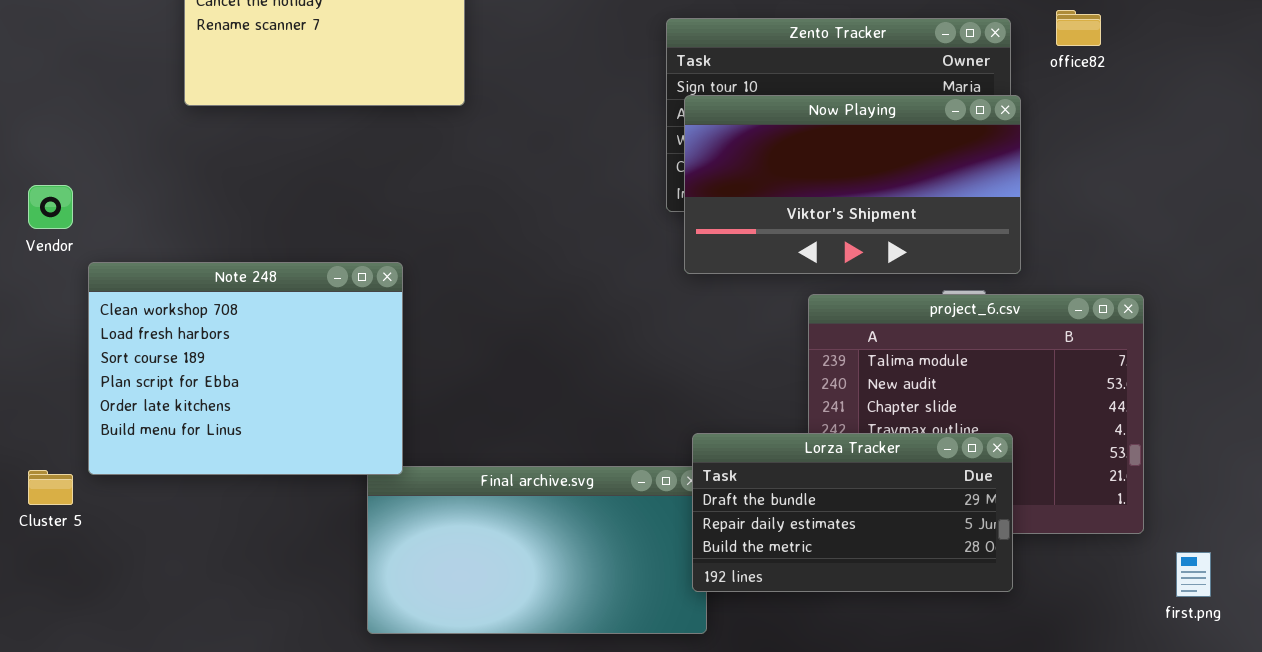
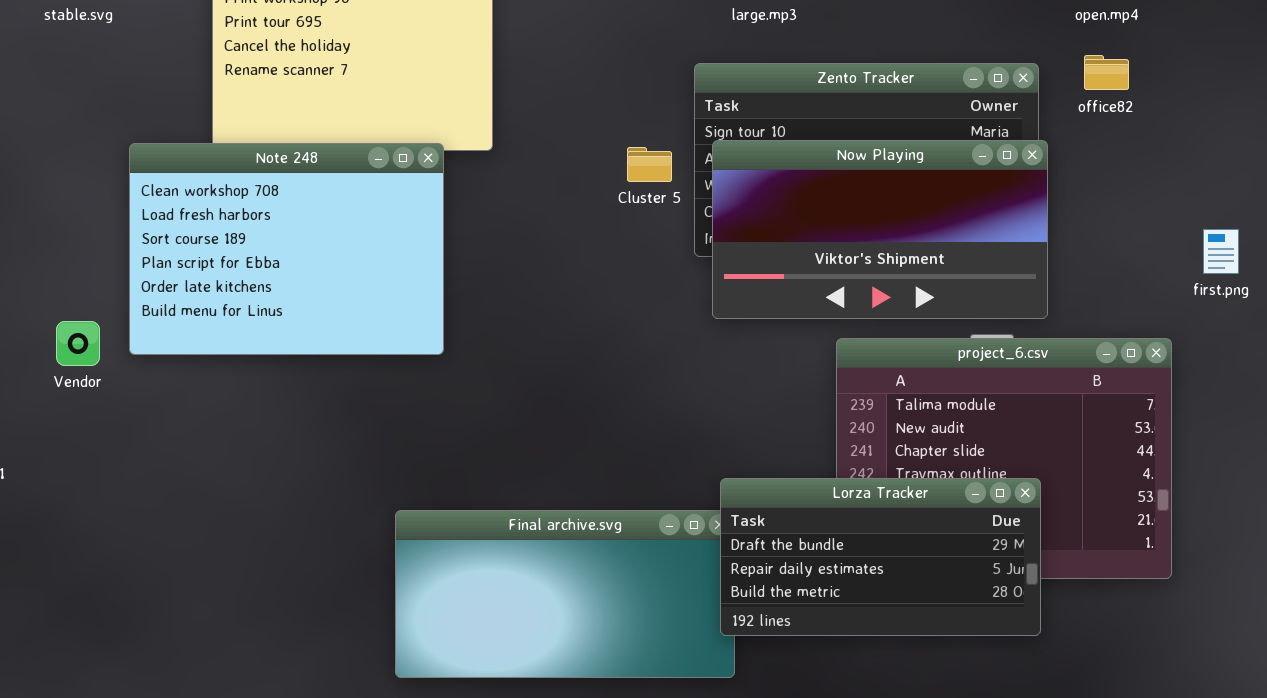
Vendor: [28,185,73,229] -> [56,321,100,366], moved
Note 248: [88,262,403,475] -> [129,143,444,355], moved
Cluster 5: [28,470,73,505] -> [627,147,672,182], moved
first.png: [1176,552,1211,597] -> [1203,229,1239,274], moved

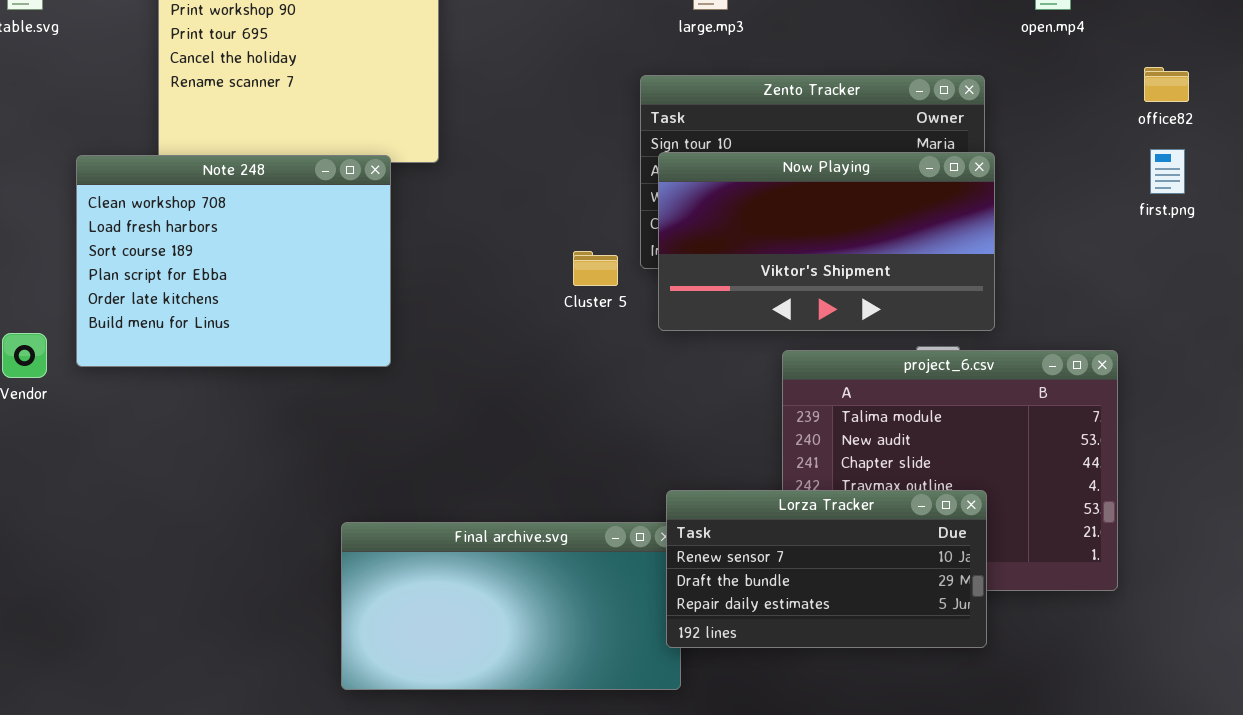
office82: [1084,55,1129,90] -> [1144,67,1189,102], moved
Cluster 5: [627,147,672,182] -> [573,251,618,286], moved
first.png: [1203,229,1239,274] -> [1150,149,1185,194], moved
Lorza Tracker: [720,478,1041,636] -> [666,490,987,648], scrolled up 1 row

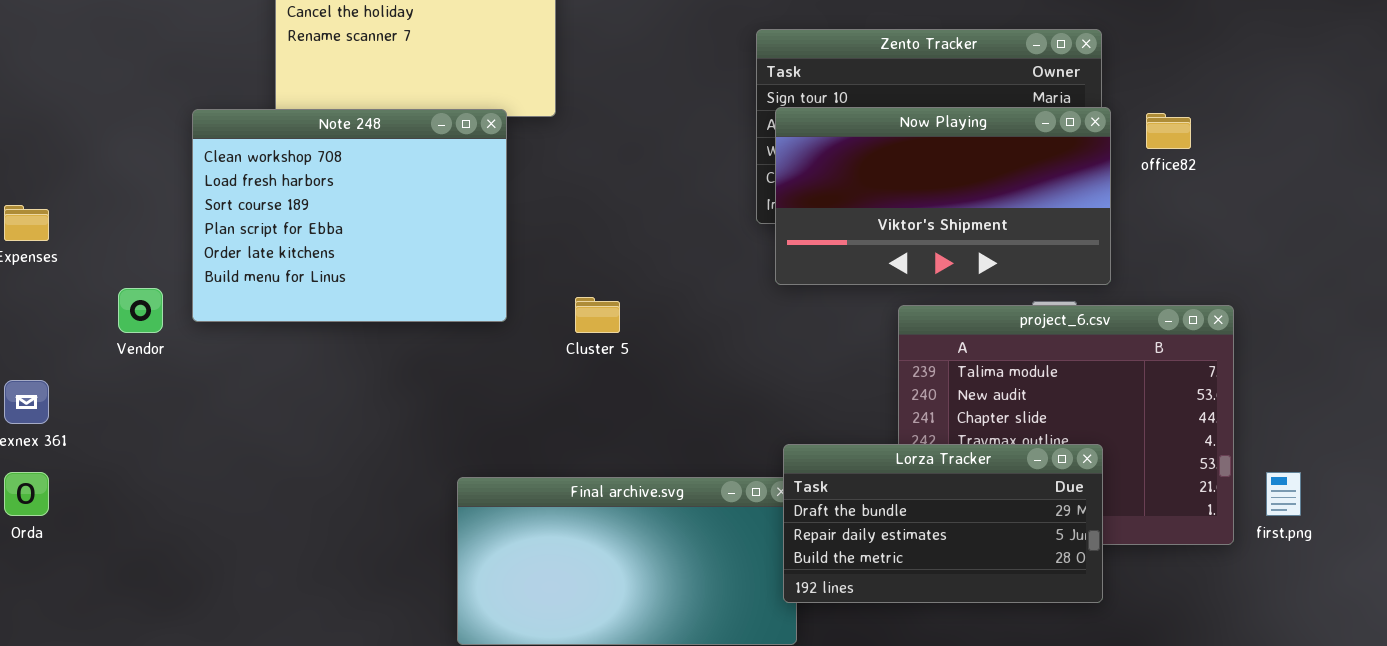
office82: [1144,67,1189,102] -> [1146,113,1191,149], moved
first.png: [1150,149,1185,194] -> [1266,472,1301,516], moved
Cluster 5: [573,251,618,286] -> [575,297,620,333], moved
Lorza Tracker: [666,490,987,648] -> [783,444,1103,603], scrolled down 1 row

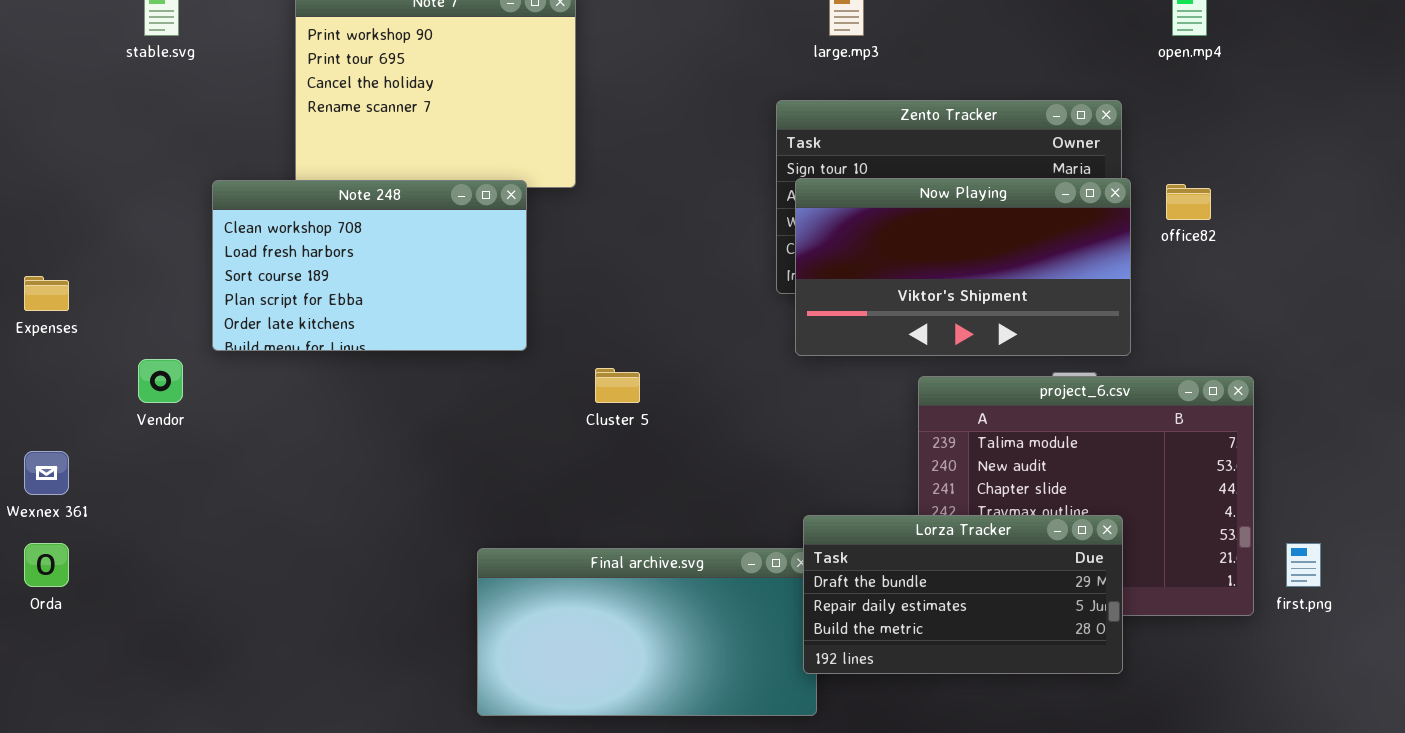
Note 248: [192,109,507,322] -> [212,180,527,351], resized

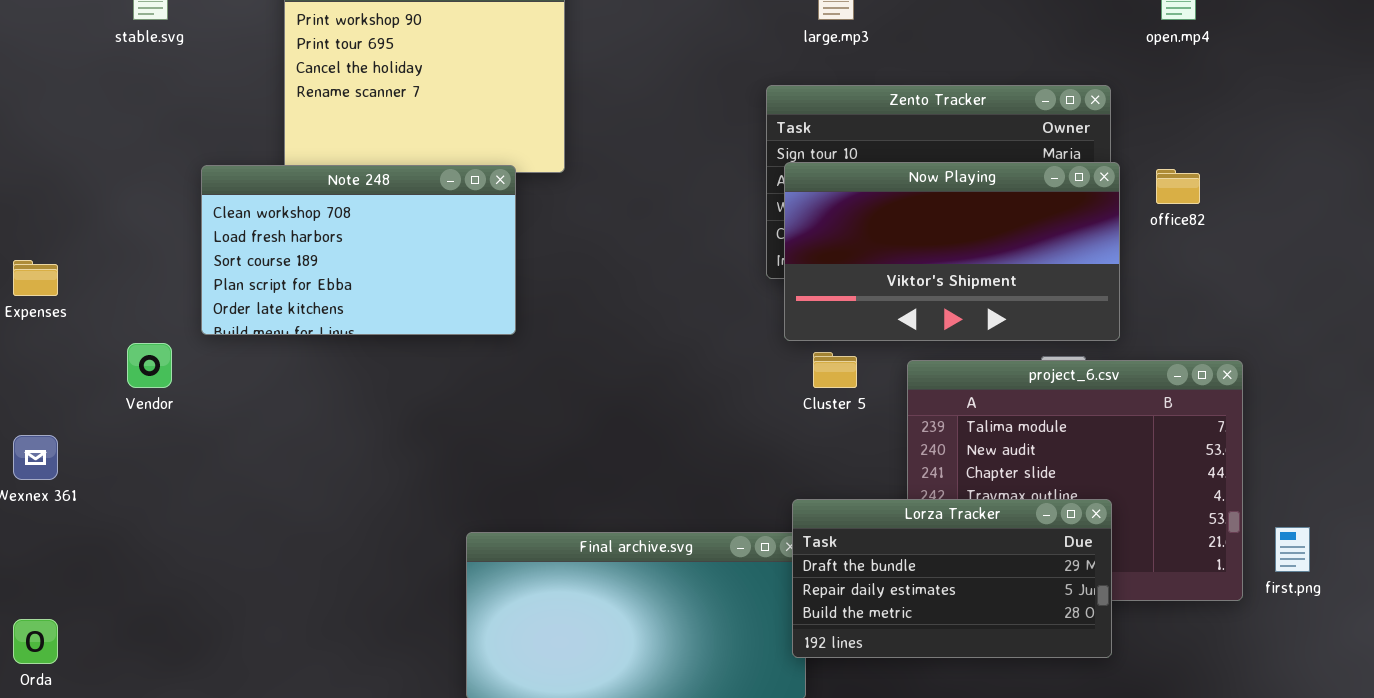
Cluster 5: [595,368,640,403] -> [813,352,857,388], moved
Orda: [24,543,69,587] -> [13,619,58,664], moved

